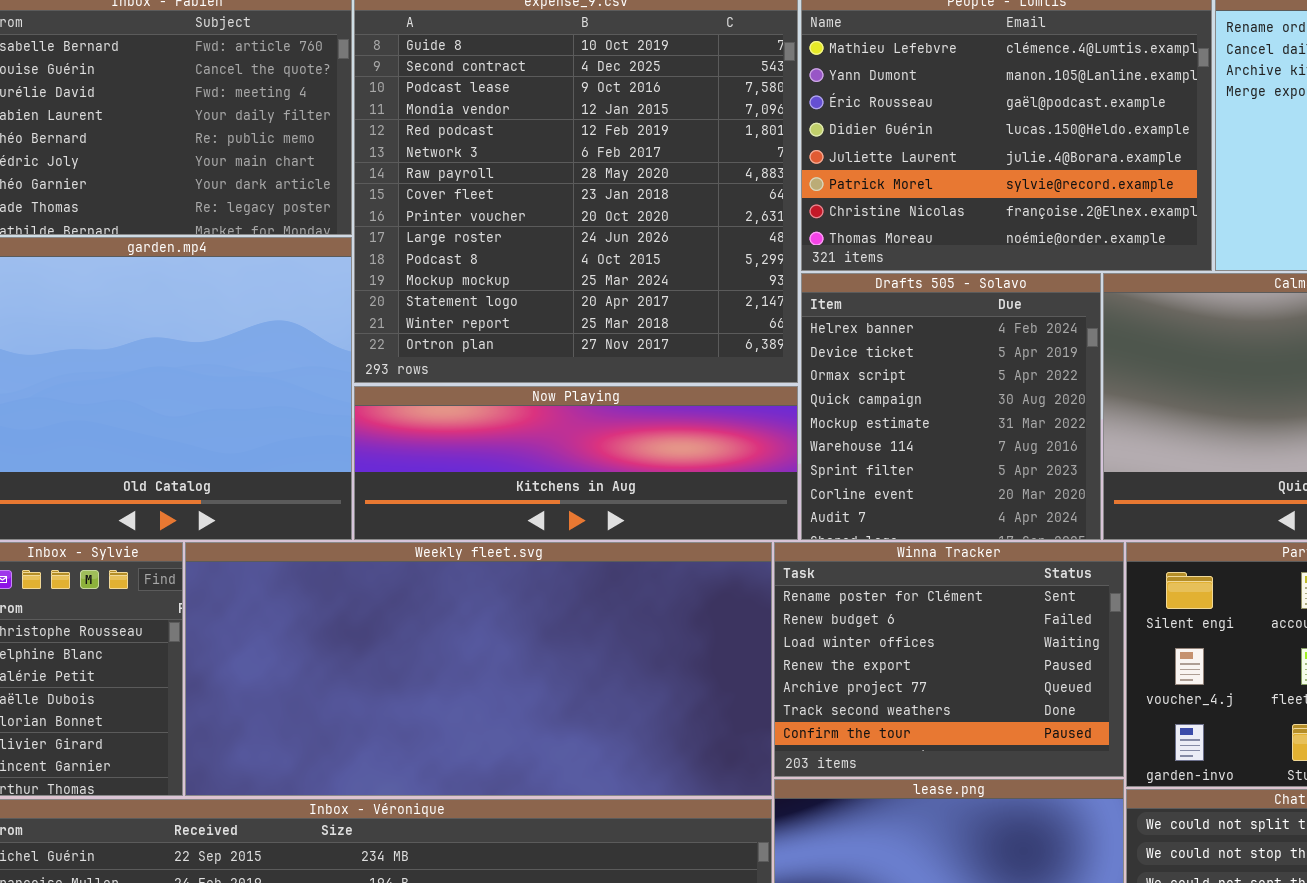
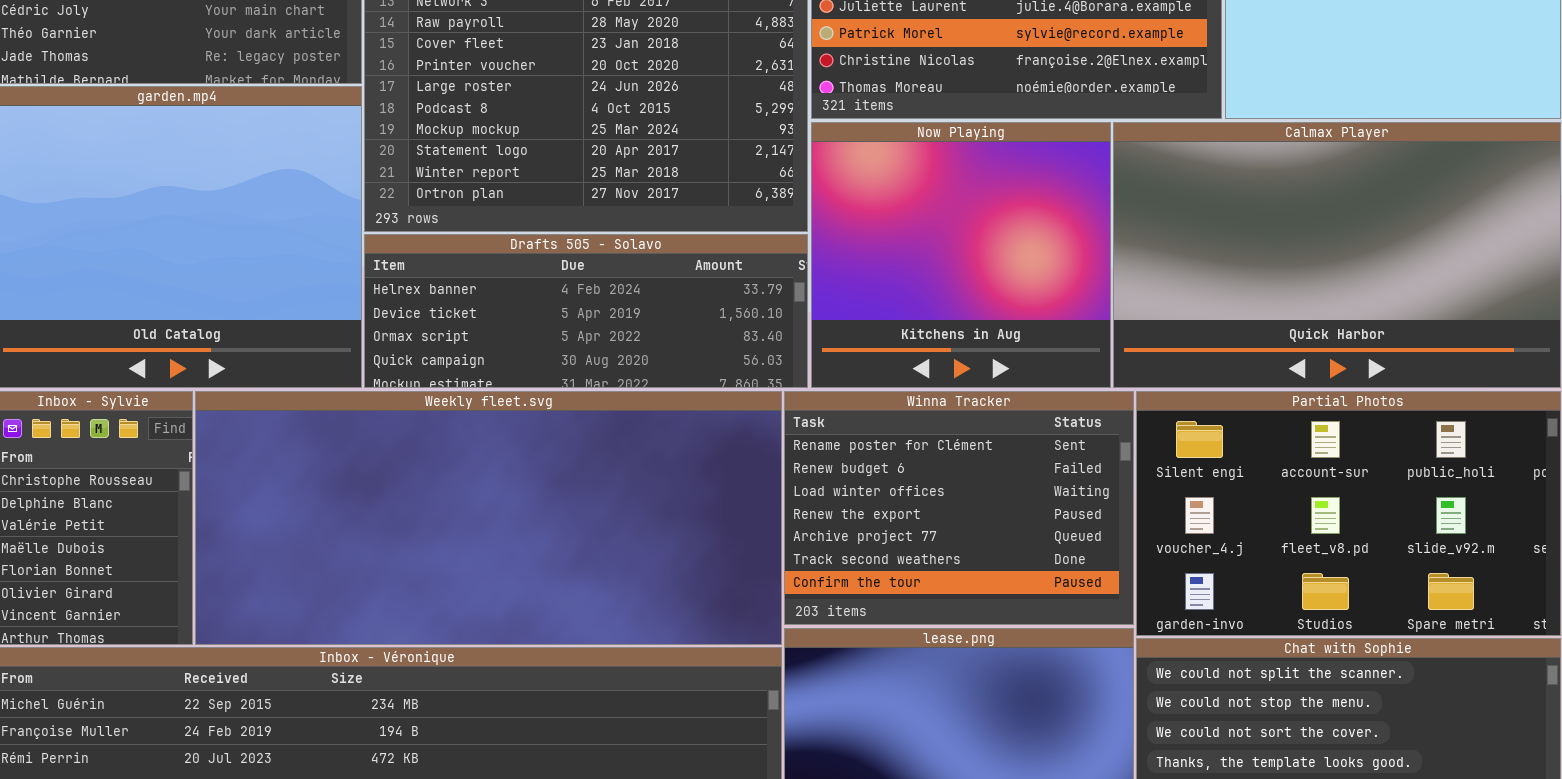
Drafts 505 - Solavo: [801,273,1101,540] -> [364,234,808,388], moved, resized
Now Playing: [354,386,798,540] -> [811,122,1111,388], moved, resized

